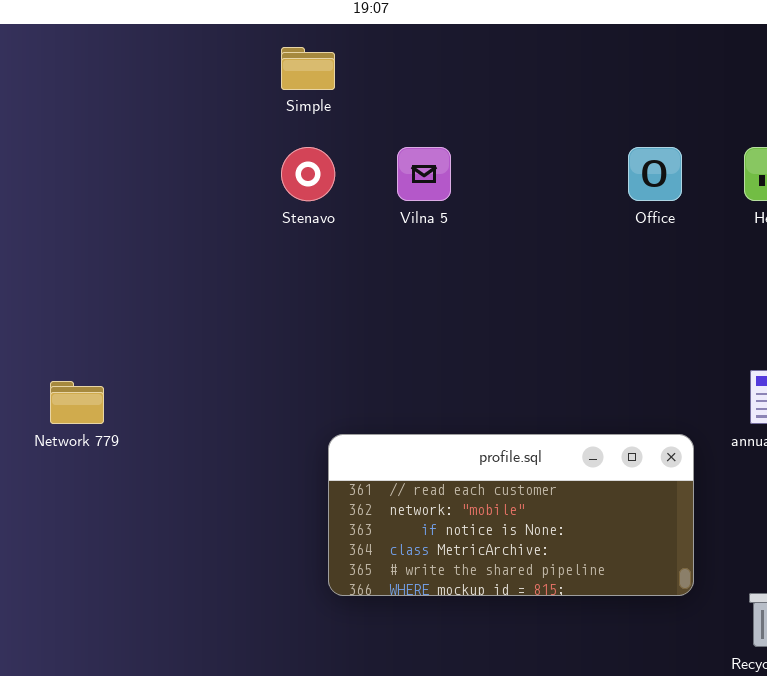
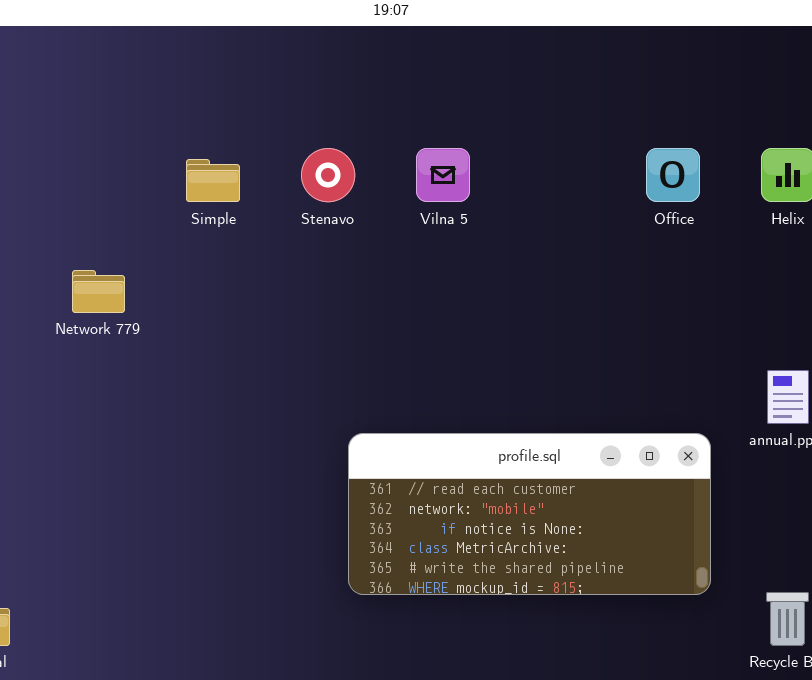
Simple: [281,47,335,90] -> [186,159,240,202], moved
Network 779: [50,381,104,424] -> [72,270,125,313], moved

